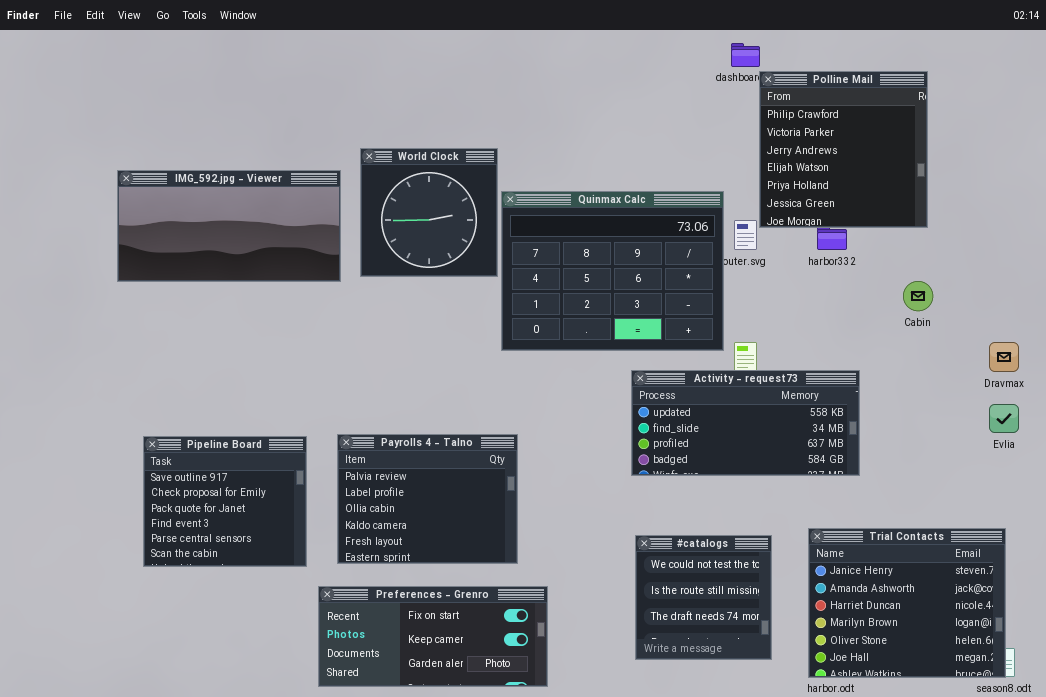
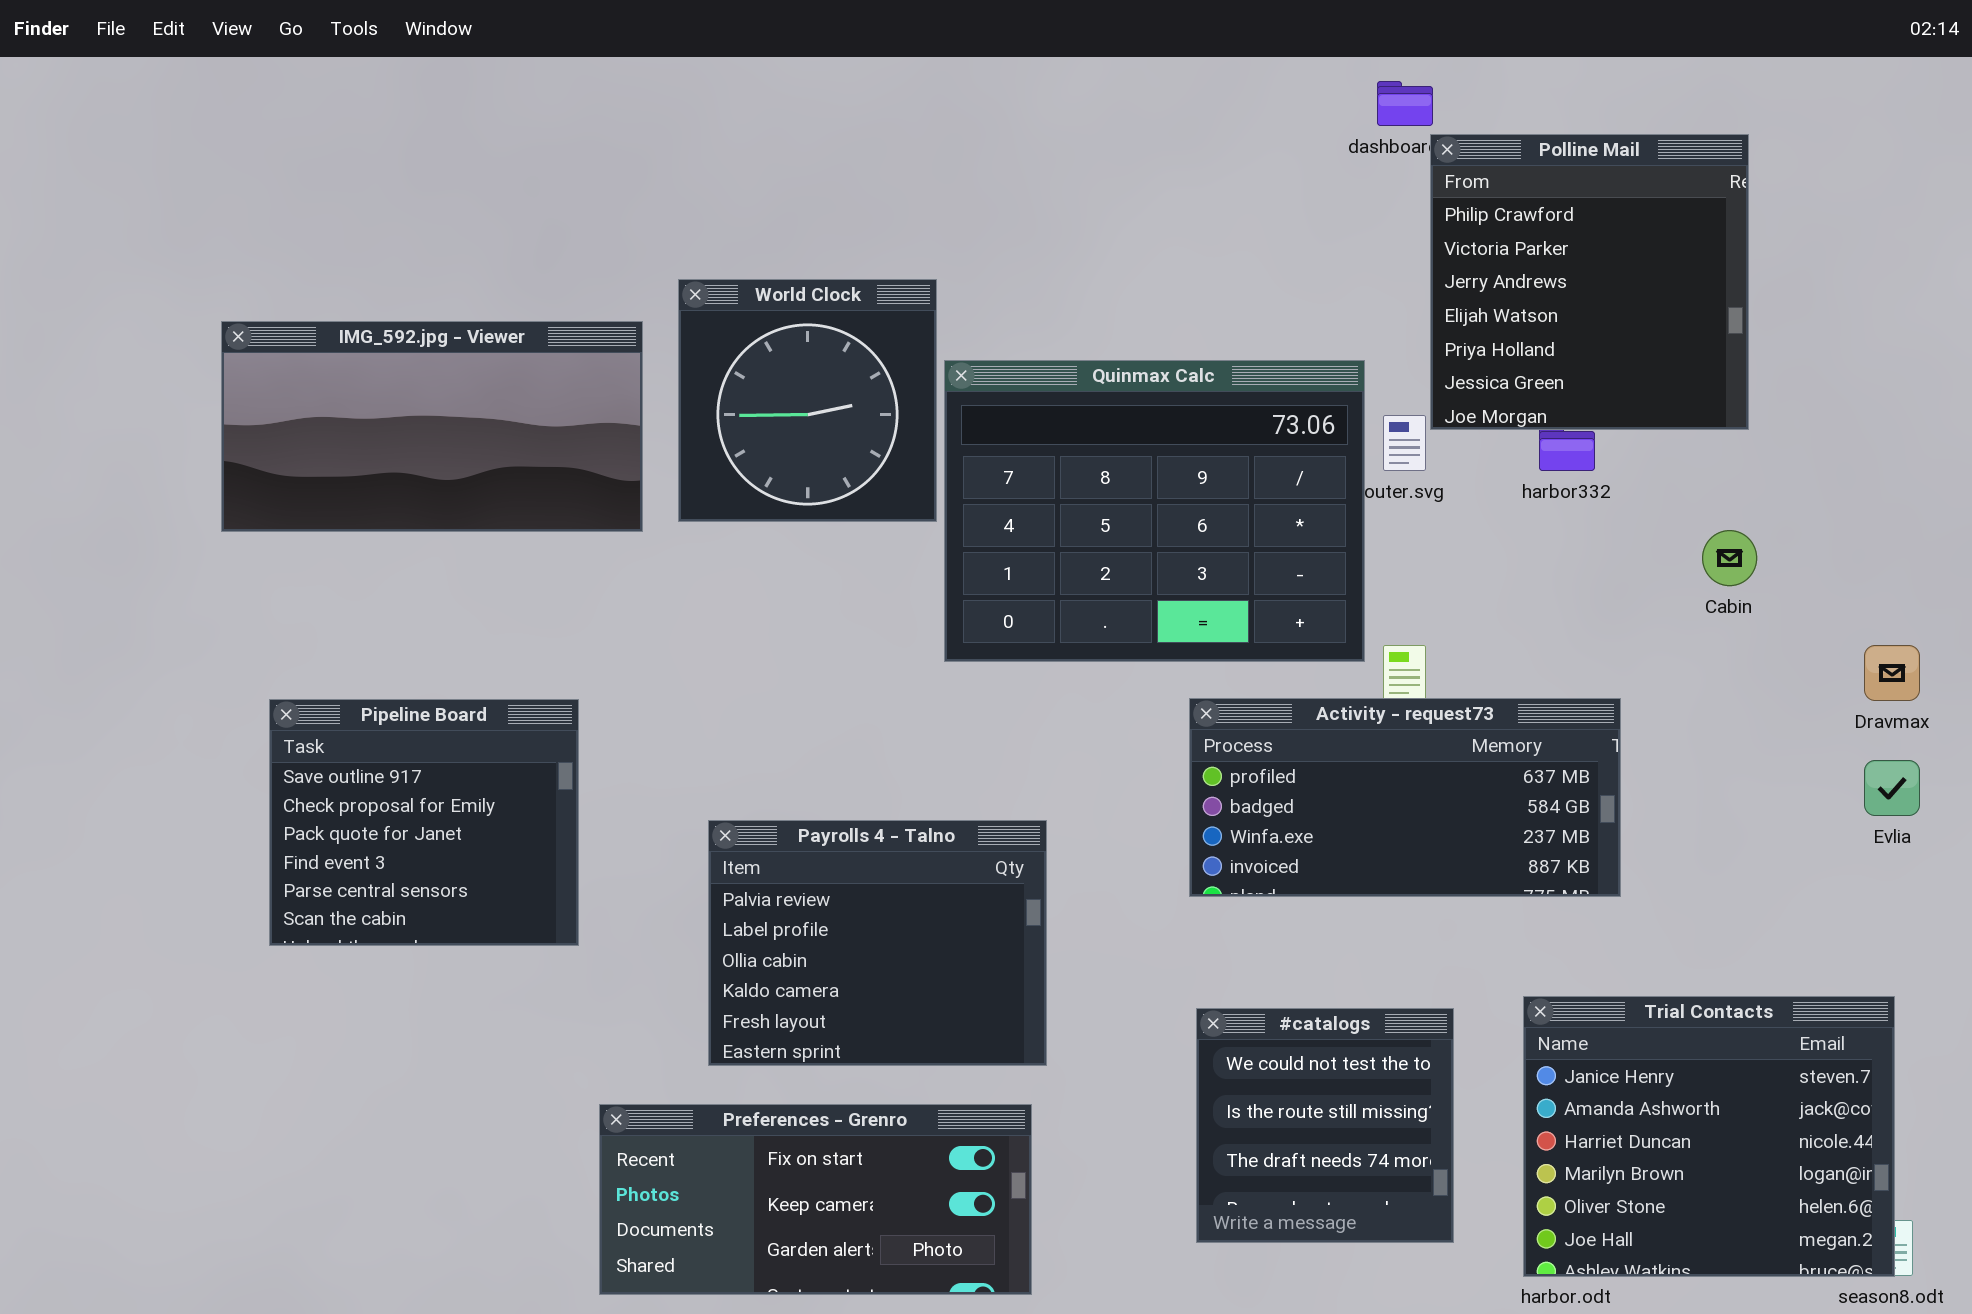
Activity - request73: [631,370,860,476] -> [1189,698,1621,897], scrolled down 2 rows
Payrolls 4 - Talno: [337,434,518,564] -> [708,820,1047,1066], moved
Pipeline Board: [143,436,307,567] -> [269,699,579,946], moved

